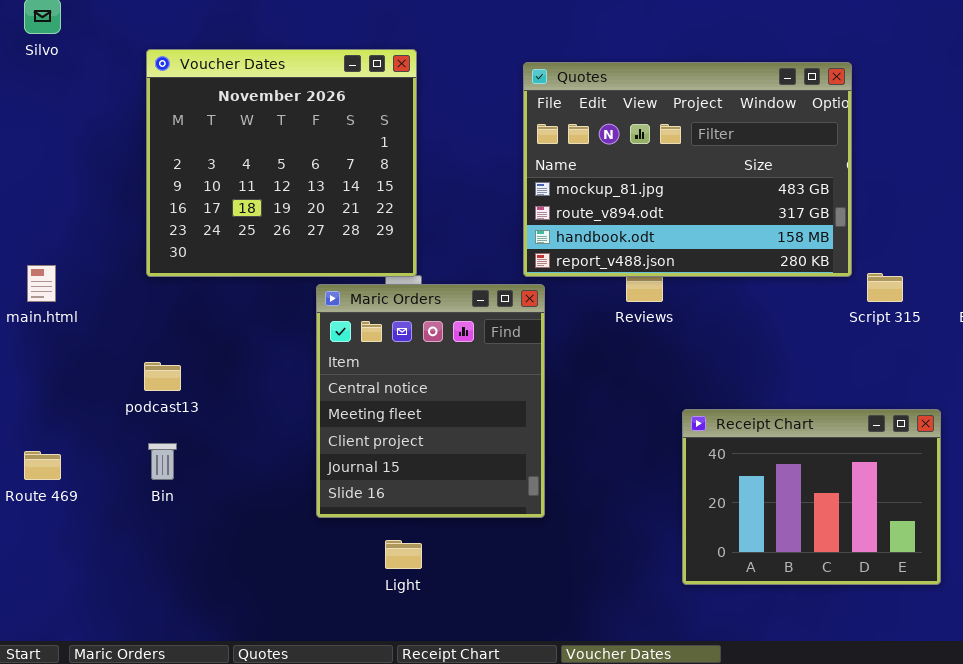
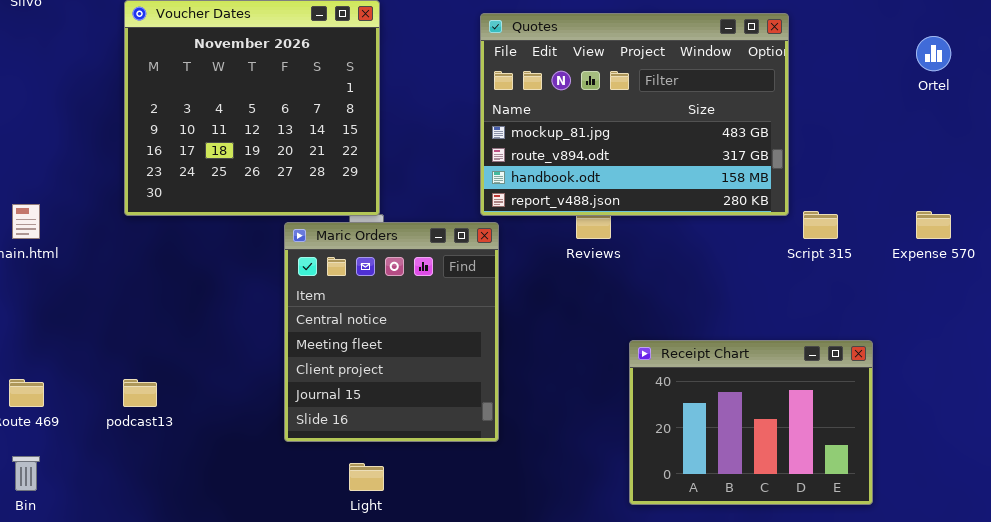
podcast13: [144,362,181,391] -> [123,379,157,407], moved
Bin: [148,443,177,480] -> [12,456,40,491], moved

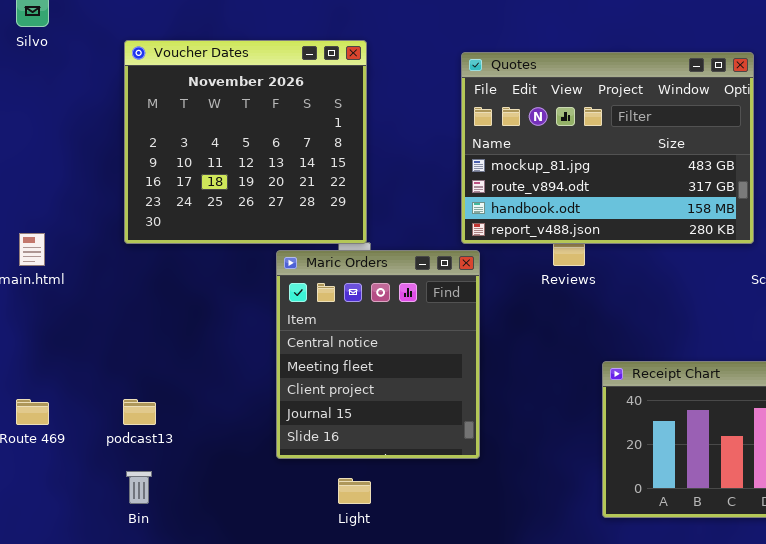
Bin: [12,456,40,491] -> [126,471,152,504], moved

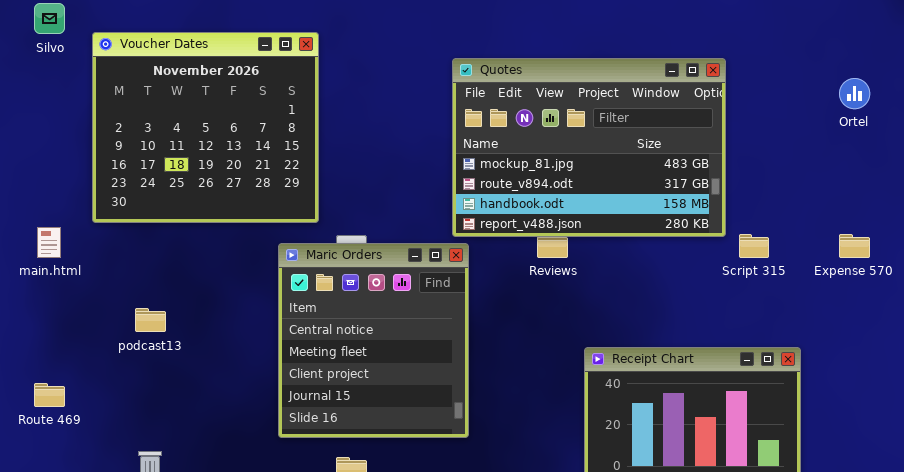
Voucher Dates: [124,40,367,244] -> [92,32,319,223], moved
podcast13: [123,399,156,425] -> [135,308,166,332], moved

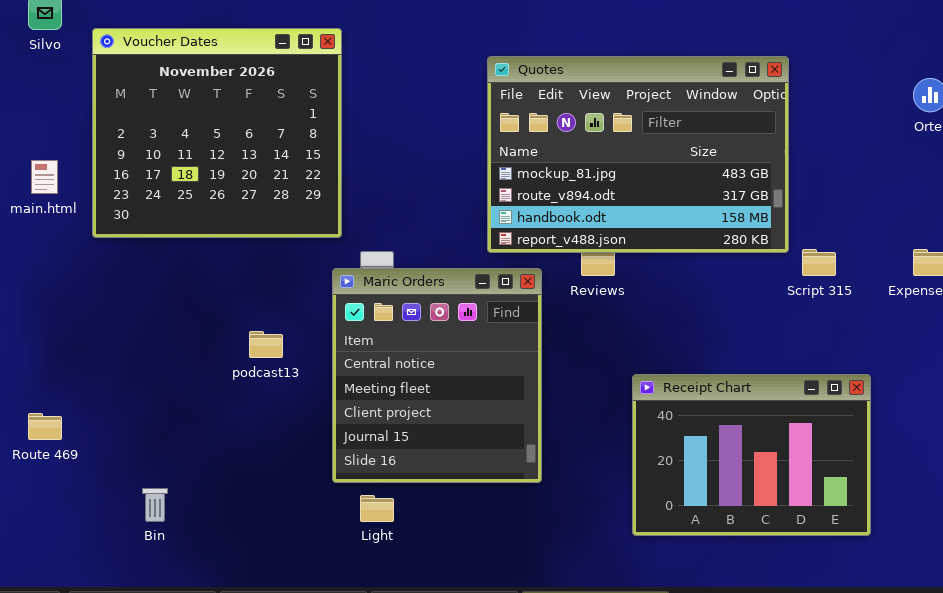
main.html: [37,227,61,258] -> [31,160,58,194], moved
Maric Orders: [278,243,469,438] -> [332,268,542,483], moved
podcast13: [135,308,166,332] -> [249,331,283,358], moved

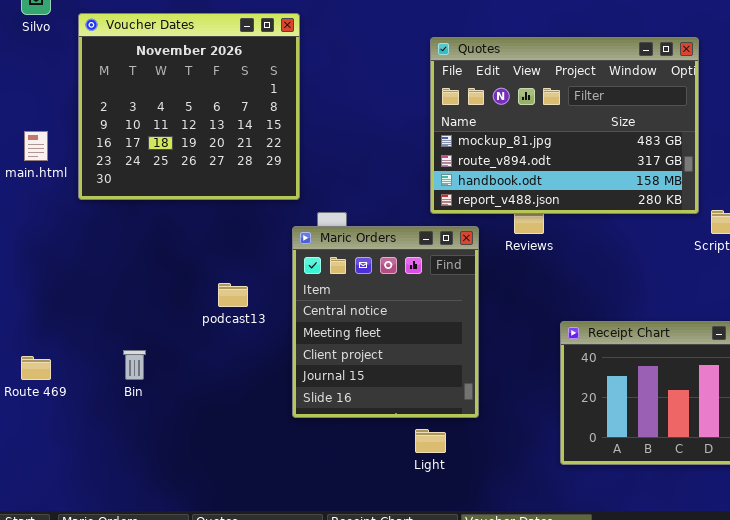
Bin: [142,488,168,522] -> [123,350,146,380], moved
Light: [360,495,394,522] -> [415,429,446,453], moved

